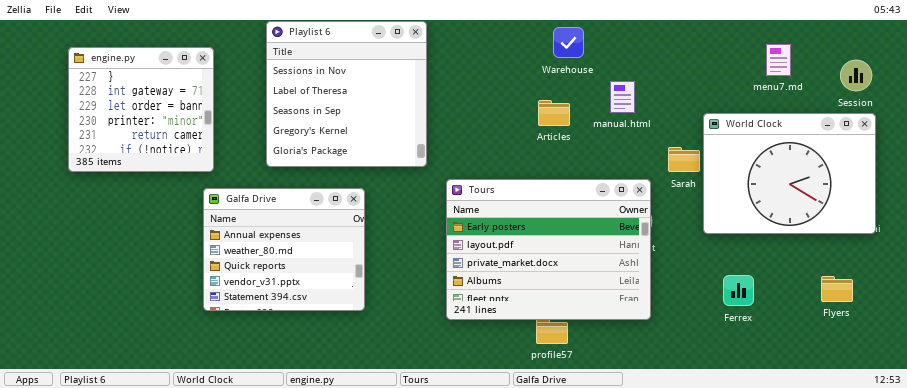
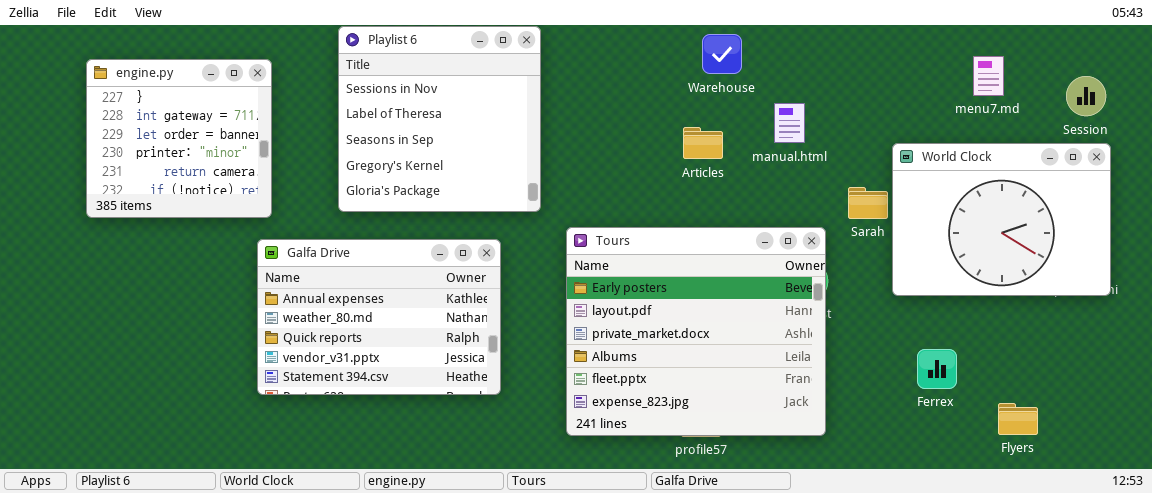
Tours: [446,179,651,320] -> [566,227,826,436], resized
Galfa Drive: [203,188,365,311] -> [257,239,501,395], resized
Flyers: [821,276,853,302] -> [998,403,1038,435], moved

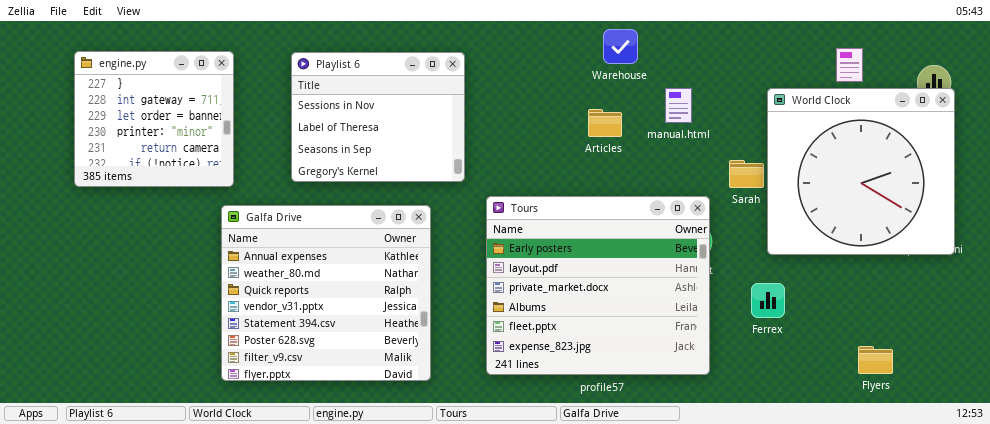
Playlist 6: [338,26,541,212] -> [291,52,465,182], resized
World Clock: [892,143,1111,296] -> [767,88,955,255], resized
Galfa Drive: [257,239,501,395] -> [221,205,431,381], resized
Ferrex: [917,349,957,389] -> [751,283,785,318], moved

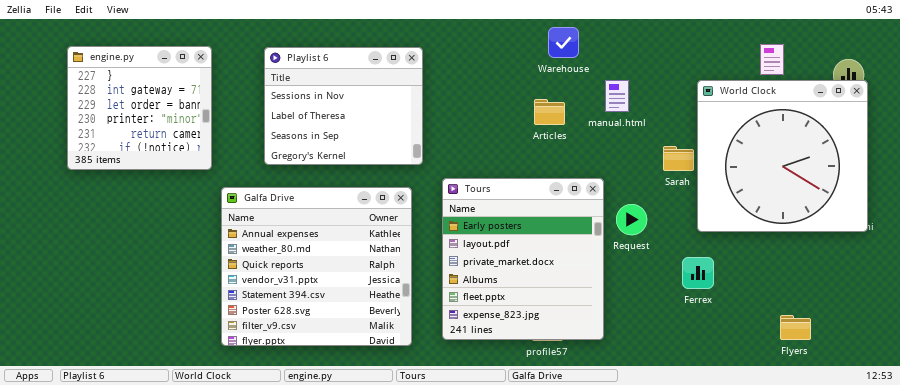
Tours: [486,196,710,375] -> [442,178,604,340], resized
Galfa Drive: [221,205,431,381] -> [221,187,412,346], moved

